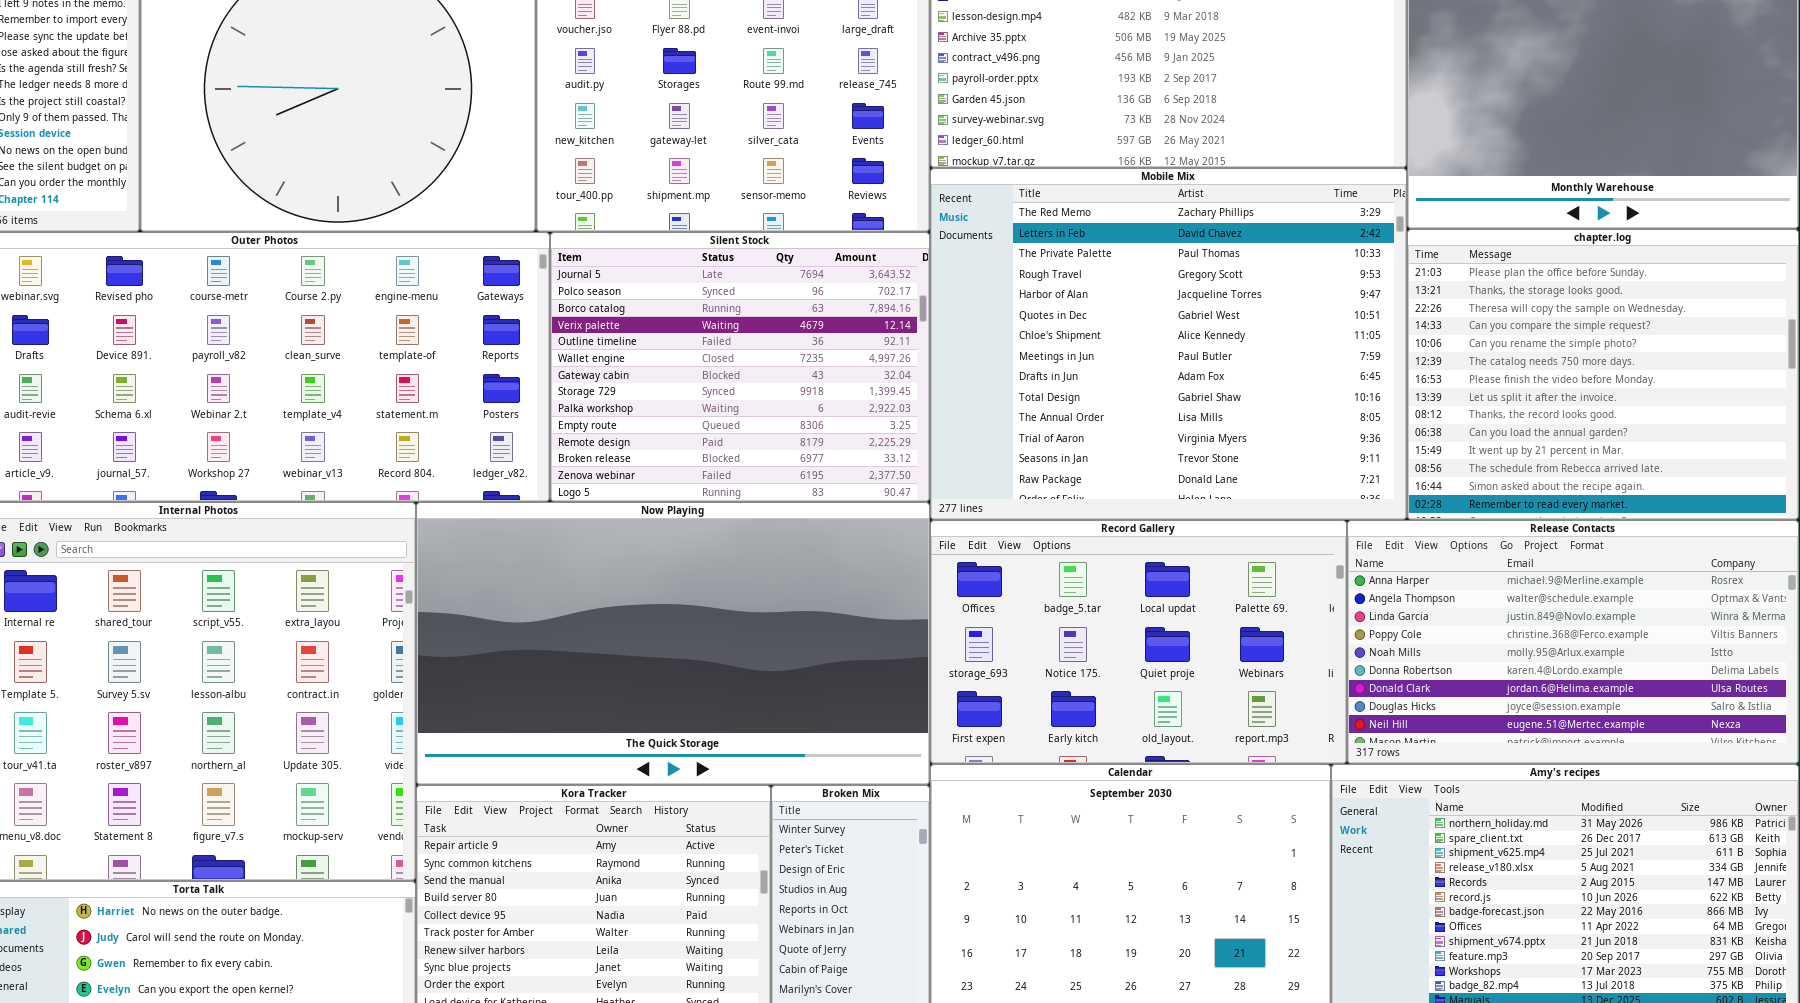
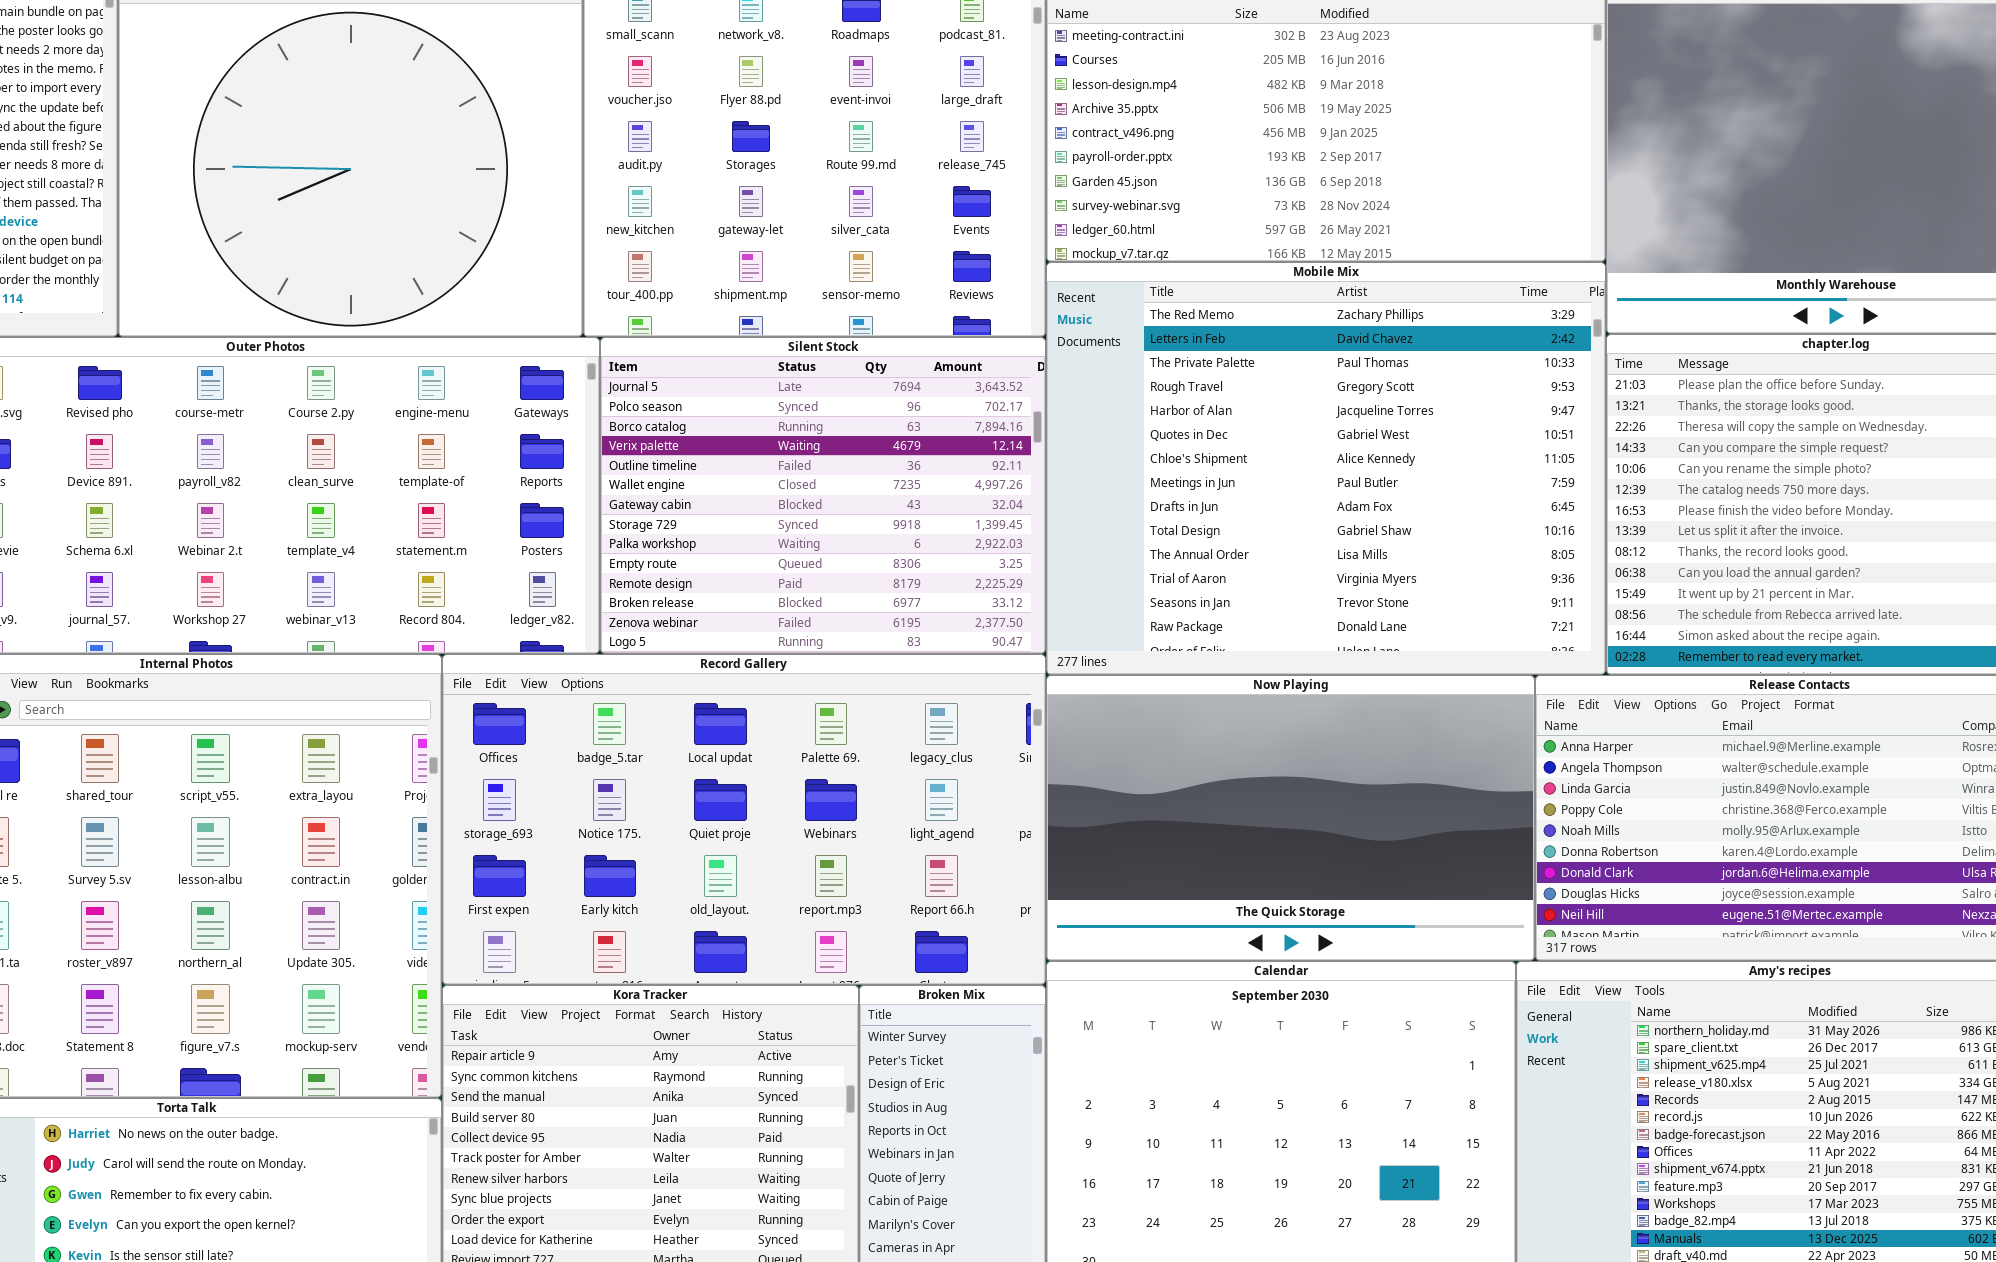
Now Playing: [416,502,930,785] -> [1046,675,1535,961], moved, resized
Record Gallery: [930,520,1347,764] -> [442,654,1046,985], moved, resized

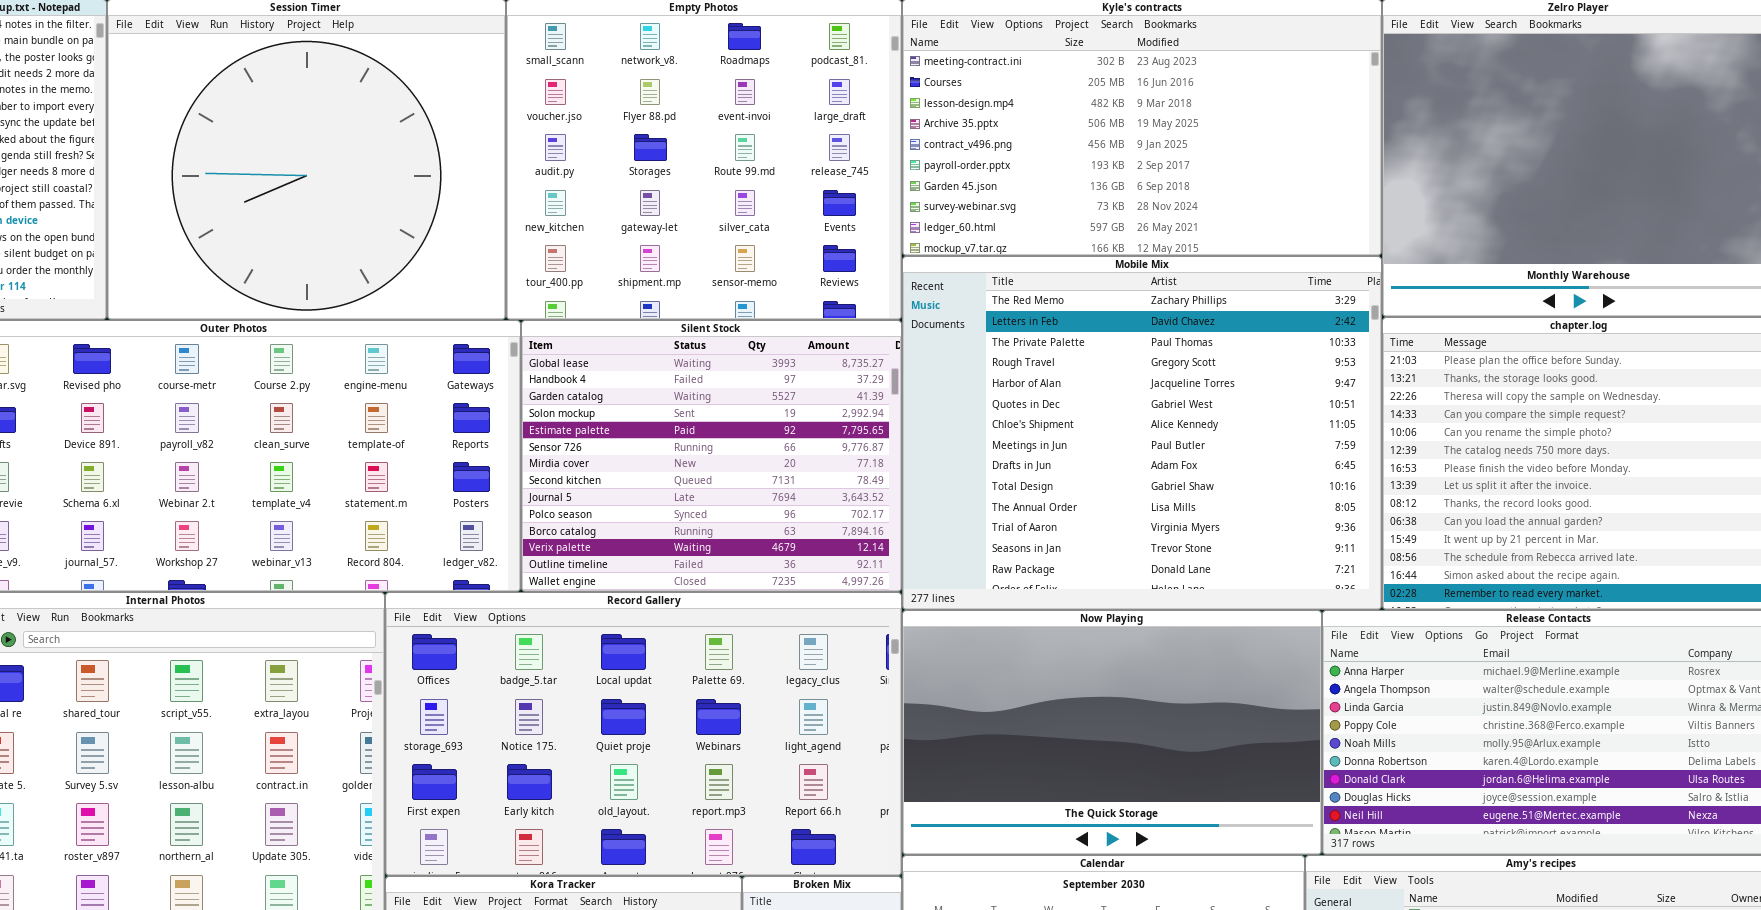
Silent Stock: [600,337,1046,654] -> [521,320,902,592], scrolled up 8 rows

